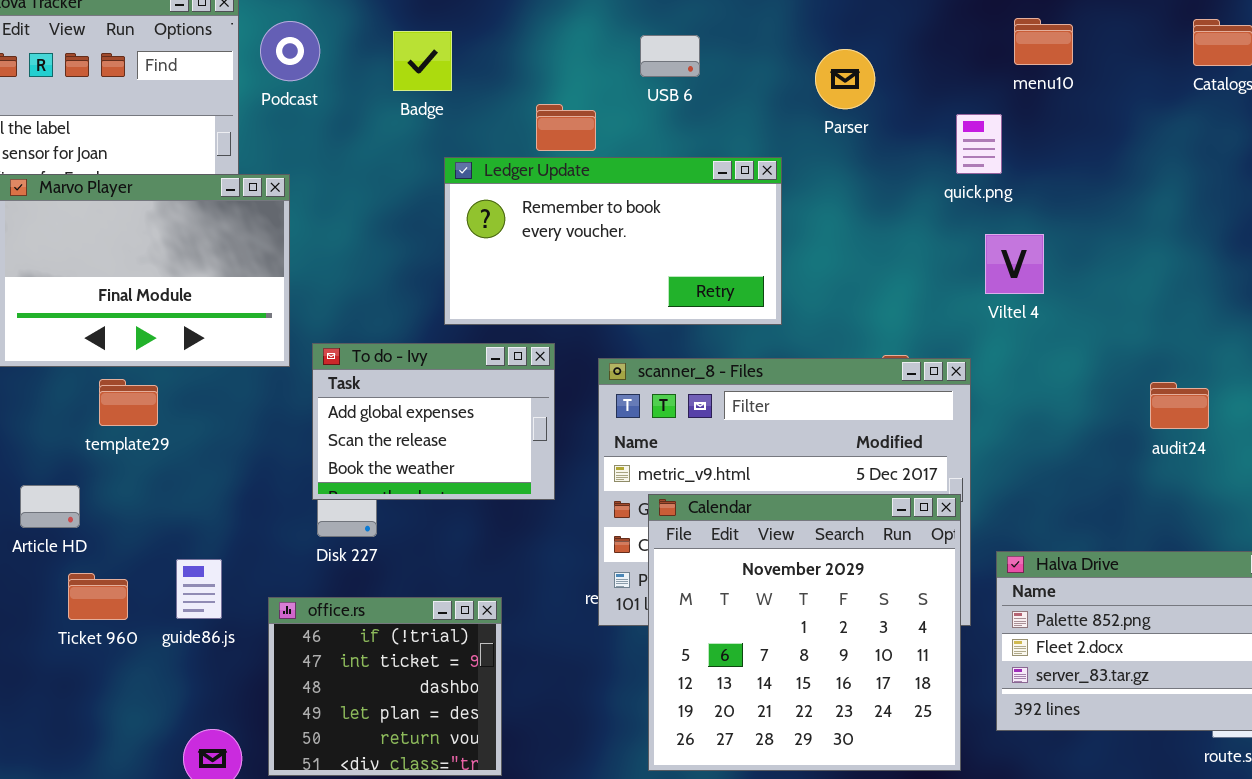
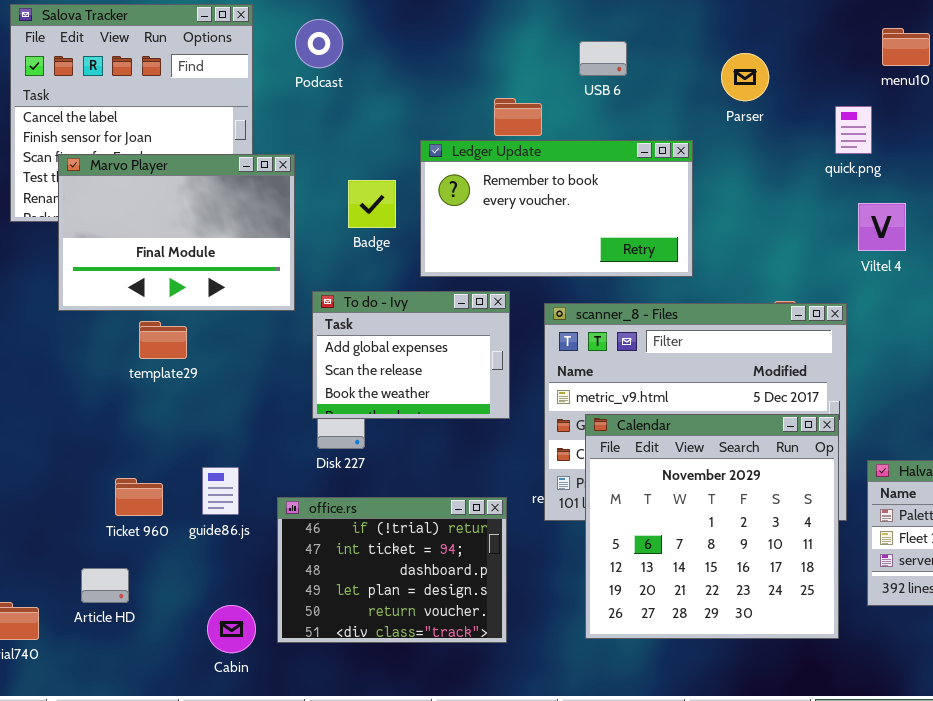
Podcast: [260,21,320,81] -> [295,19,343,68], moved
Badge: [393,31,452,91] -> [348,180,396,228], moved
Article HD: [20,485,80,528] -> [81,568,129,603], moved
office.rs: [268,597,502,776] -> [277,497,507,643], resized

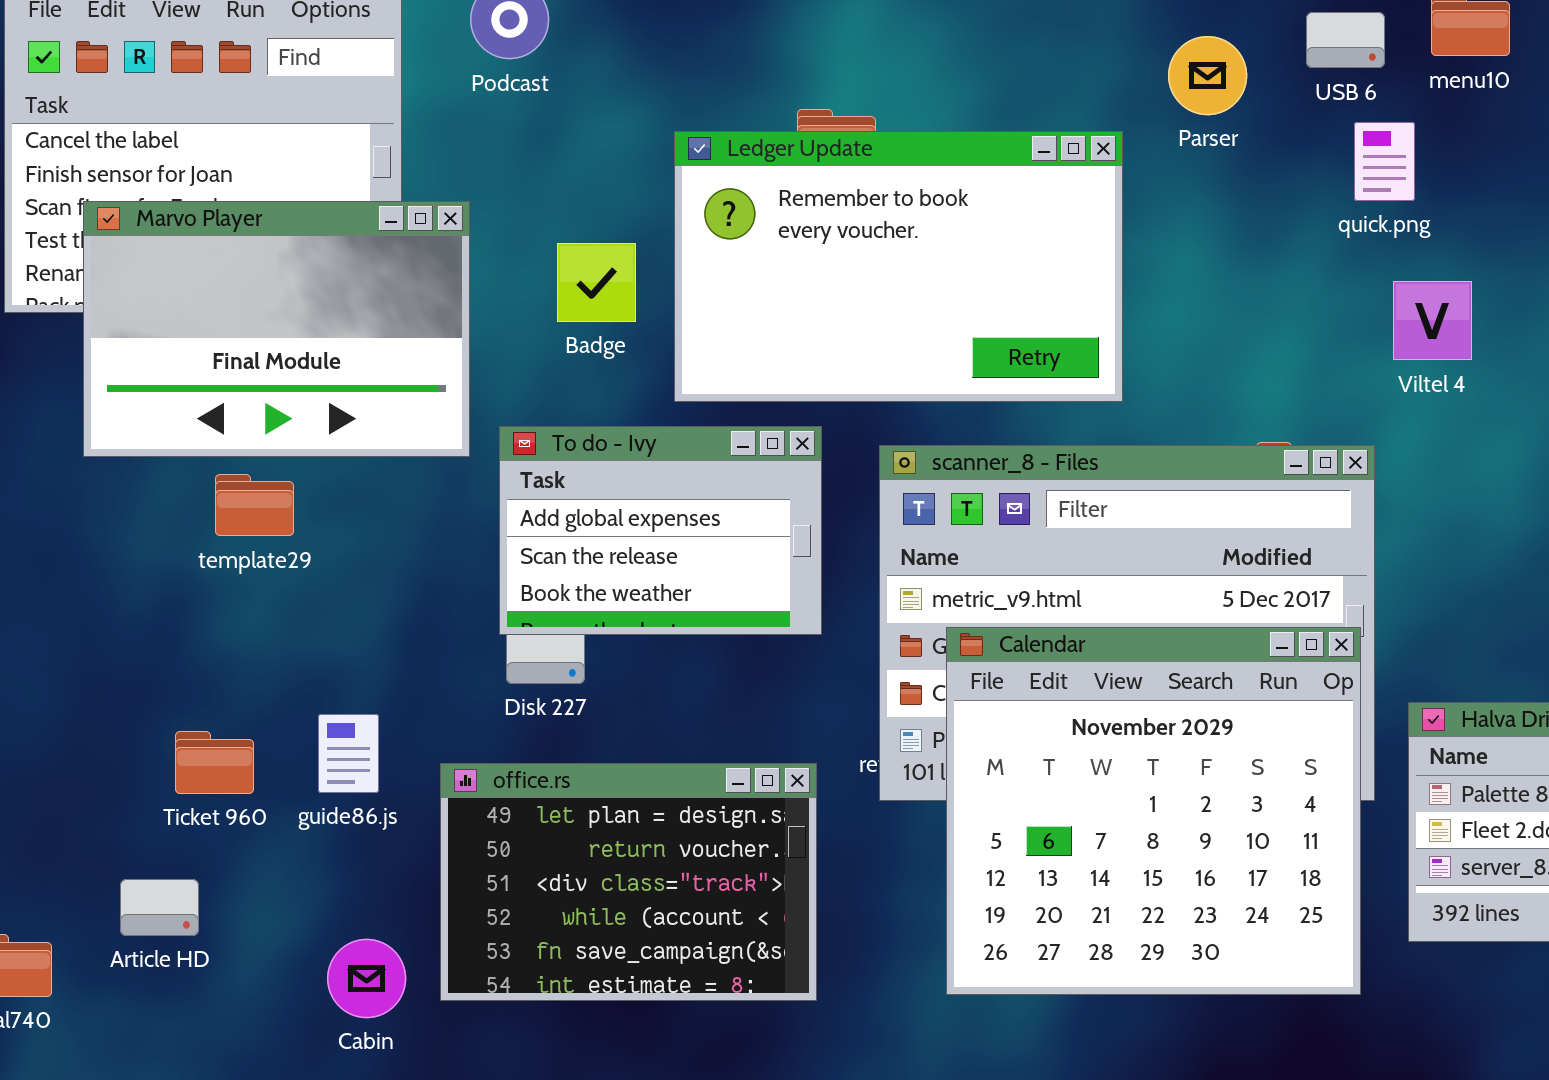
USB 6: [579,41,627,76] -> [1306,12,1385,68], moved
Ledger Update: [420,140,693,277] -> [674,131,1123,402], resized
office.rs: [277,497,507,643] -> [440,763,817,1001], scrolled down 3 rows

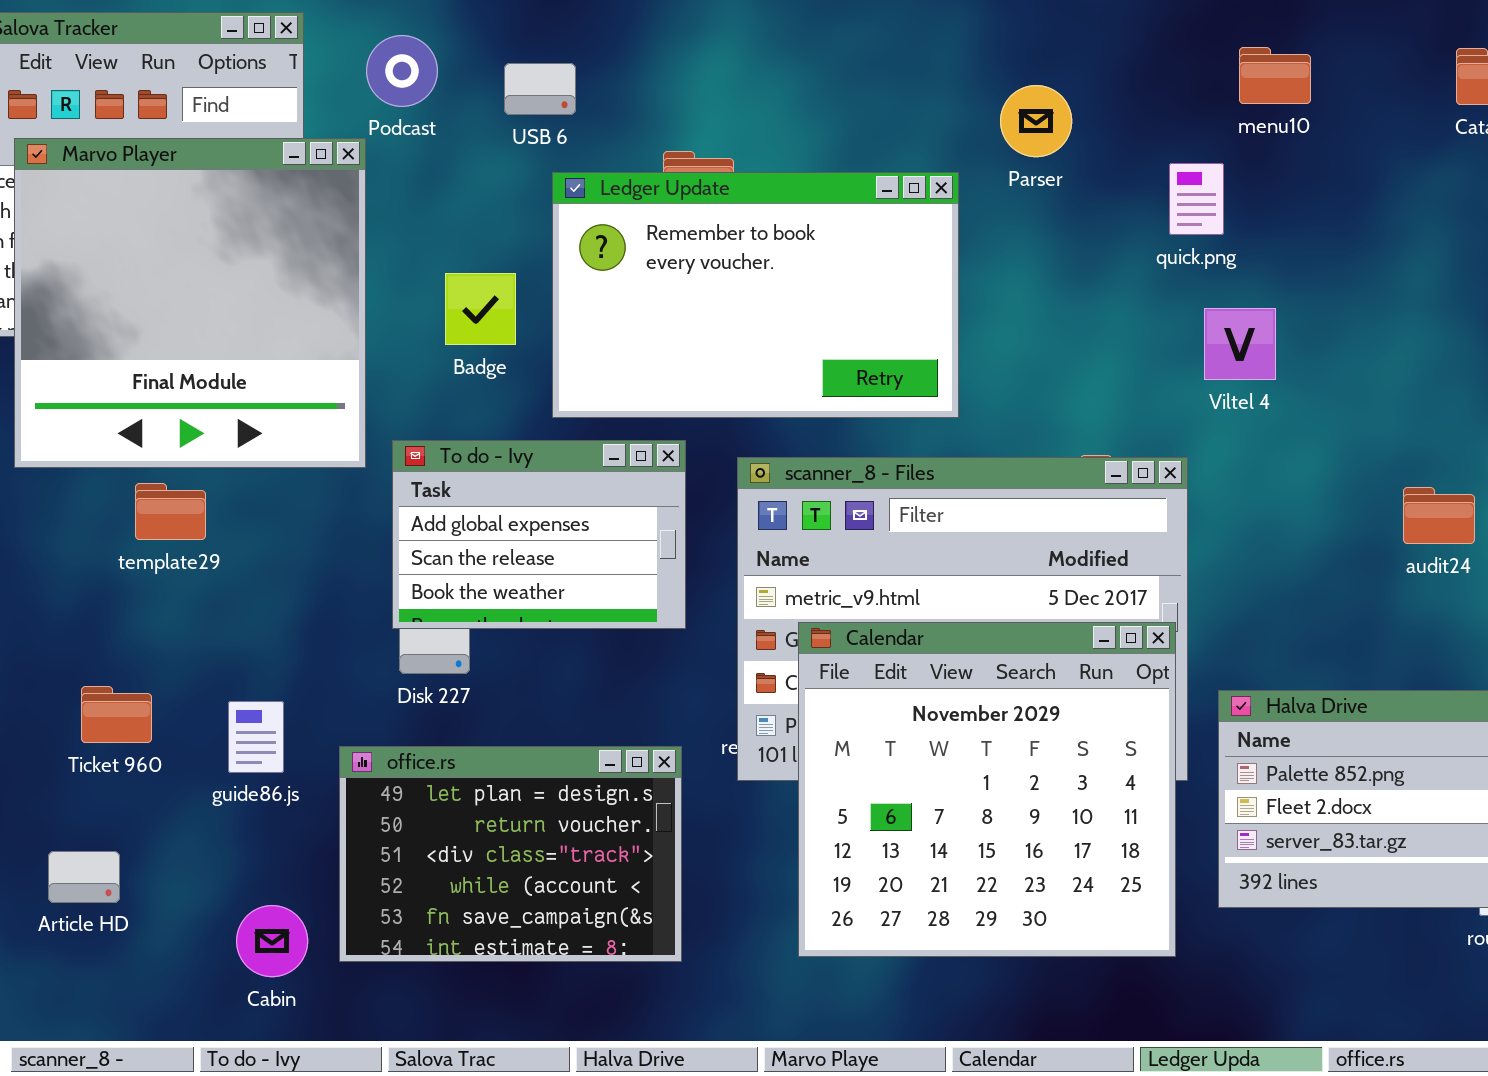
USB 6: [1306,12,1385,68] -> [504,63,576,115], moved
Marvo Player: [83,201,470,457] -> [14,138,366,468], resized
Ticket 960: [175,731,254,794] -> [81,686,152,743], moved

